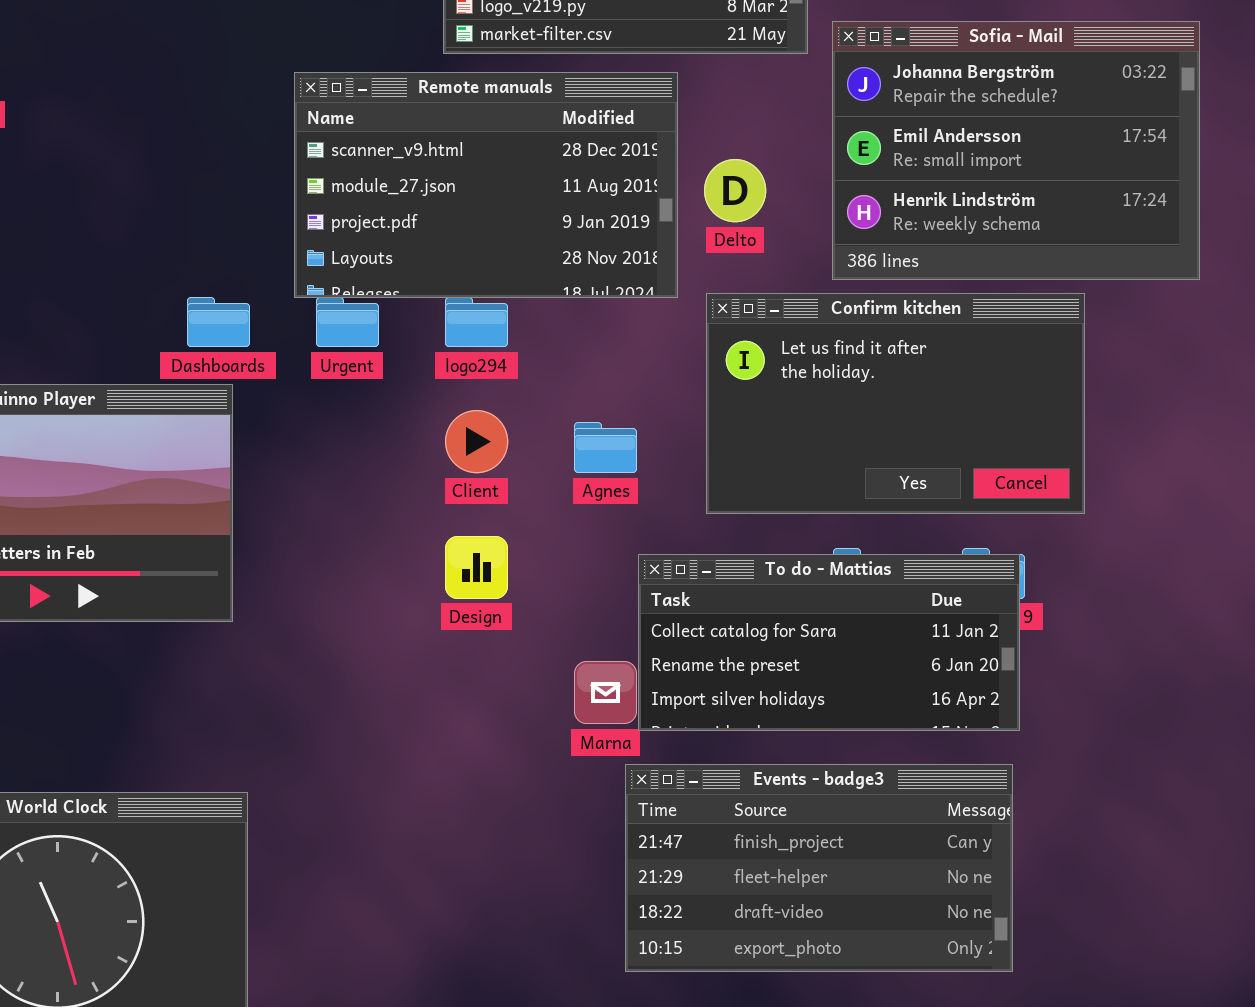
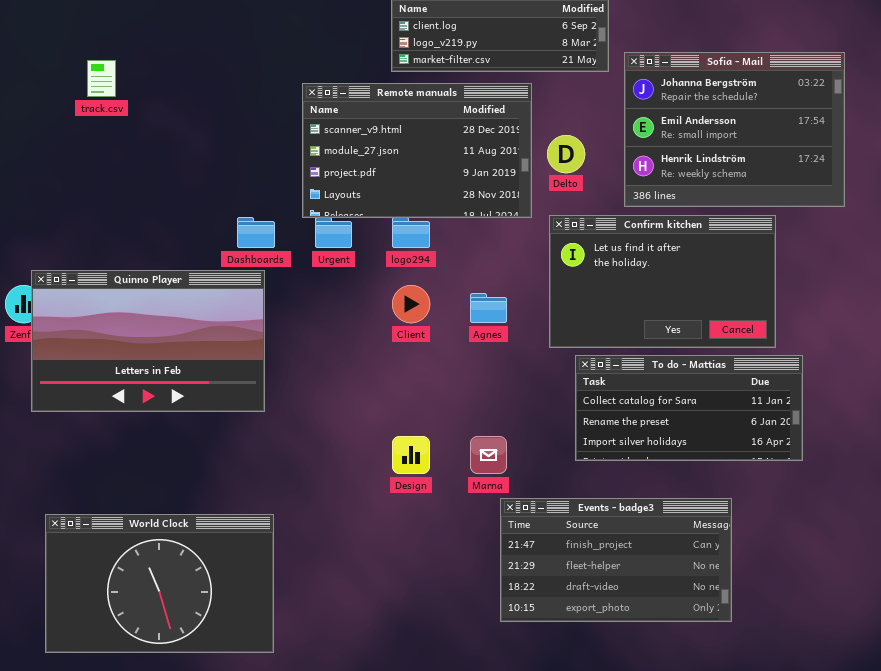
Design: [445,536,508,599] -> [392,436,430,474], moved
To do - Mattias: [638,554,1020,731] -> [575,355,803,461], moved

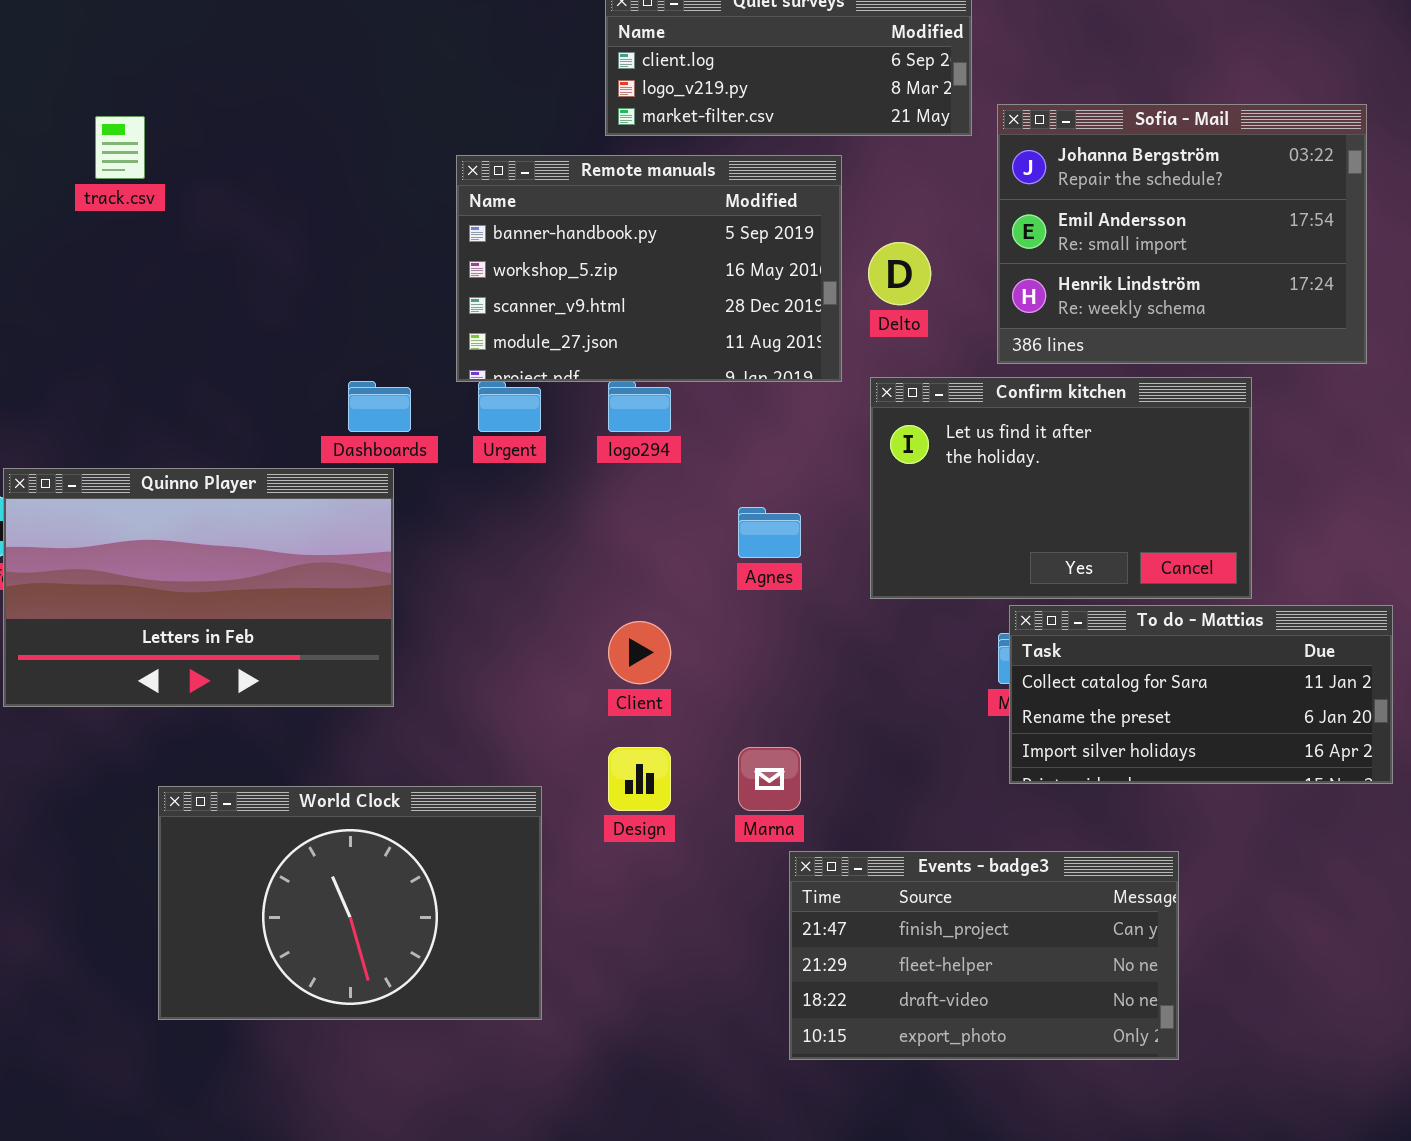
Remote manuals: [302,83,532,218] -> [456,155,842,382], scrolled up 2 rows
Client: [392,285,430,323] -> [608,621,671,684], moved
To do - Mattias: [575,355,803,461] -> [1009,605,1393,784], moved
World Clock: [45,514,274,653] -> [158,786,542,1020], moved

